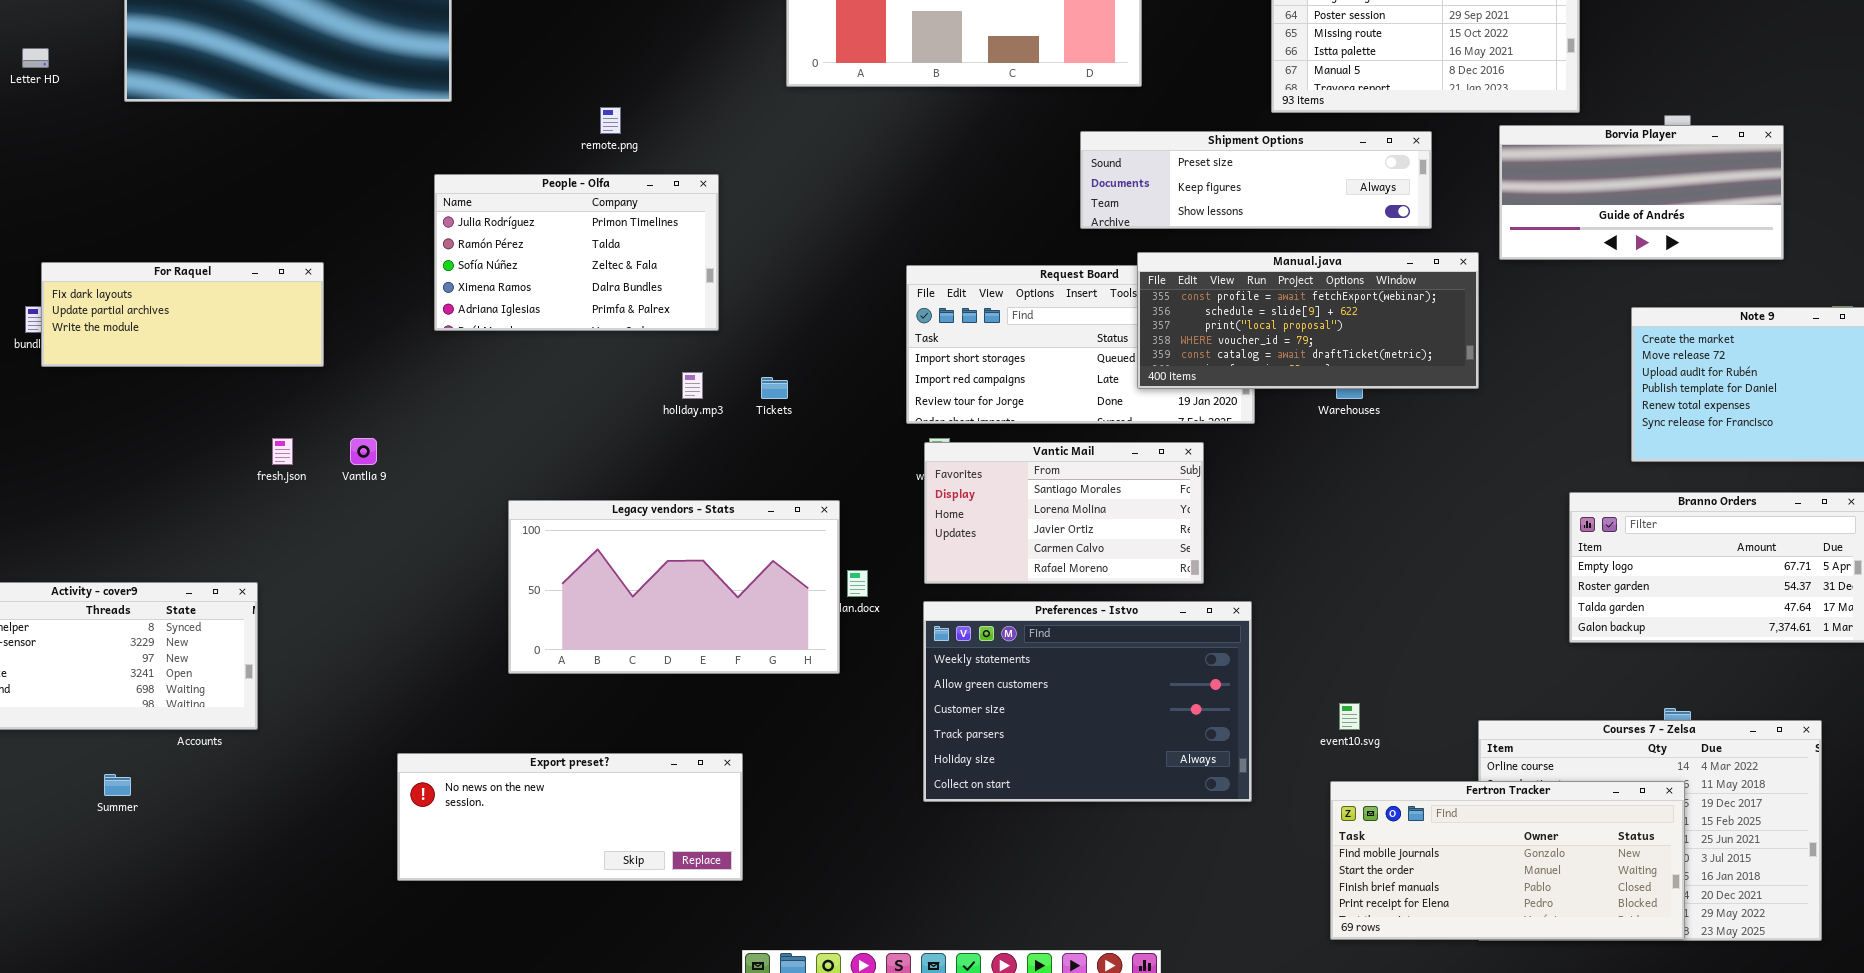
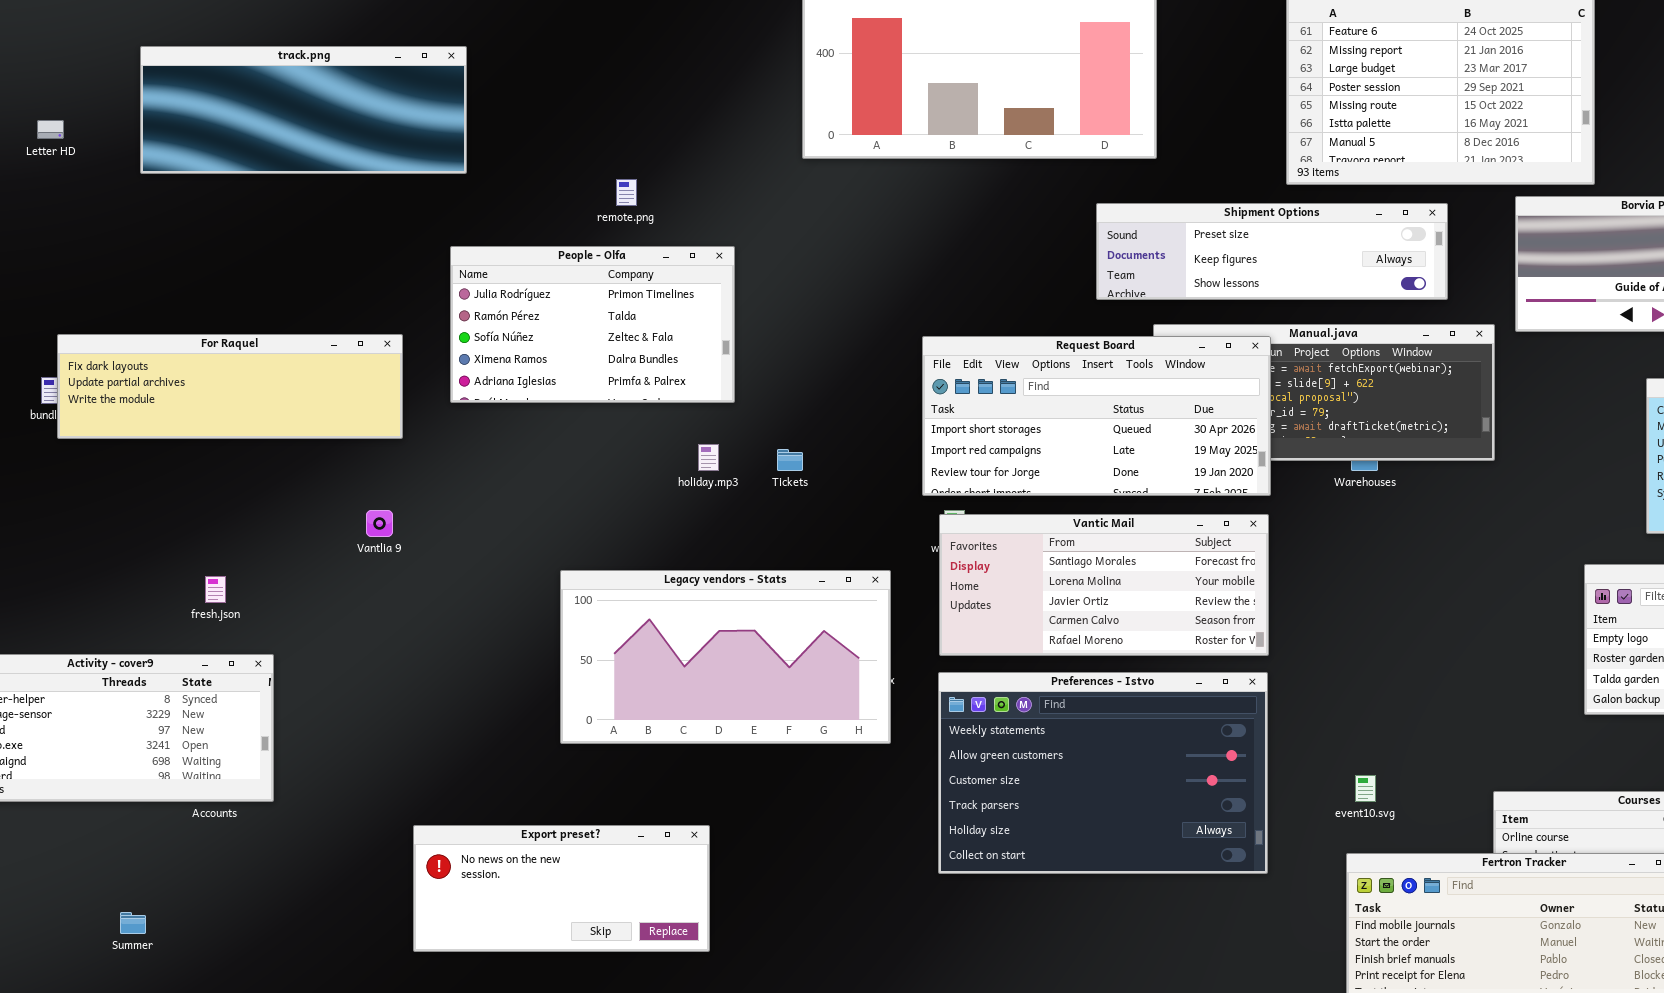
For Raquel: [41,262,324,367] -> [57,334,403,439], resized
Request Board: [906,265,1255,424] -> [922,336,1271,496], raised
fresh.json: [272,438,293,465] -> [205,576,226,603], moved
Vantic Mail: [924,442,1204,584] -> [939,514,1269,656], resized
Legacy vendors - Stats: [508,500,840,674] -> [560,570,891,744], moved
Export preset?: [397,753,743,881] -> [413,825,710,952], resized
Summer: [104,774,131,796] -> [120,912,146,934], moved

